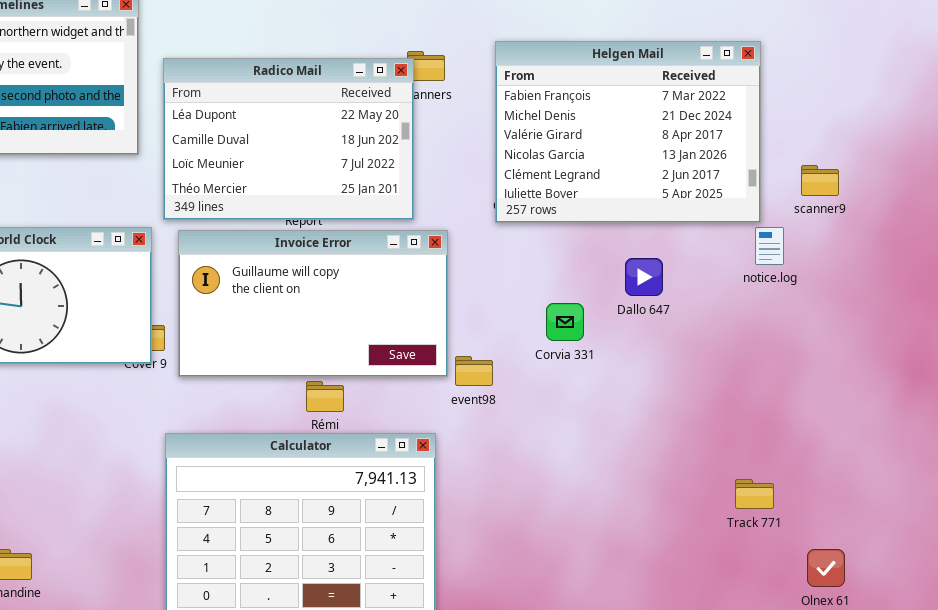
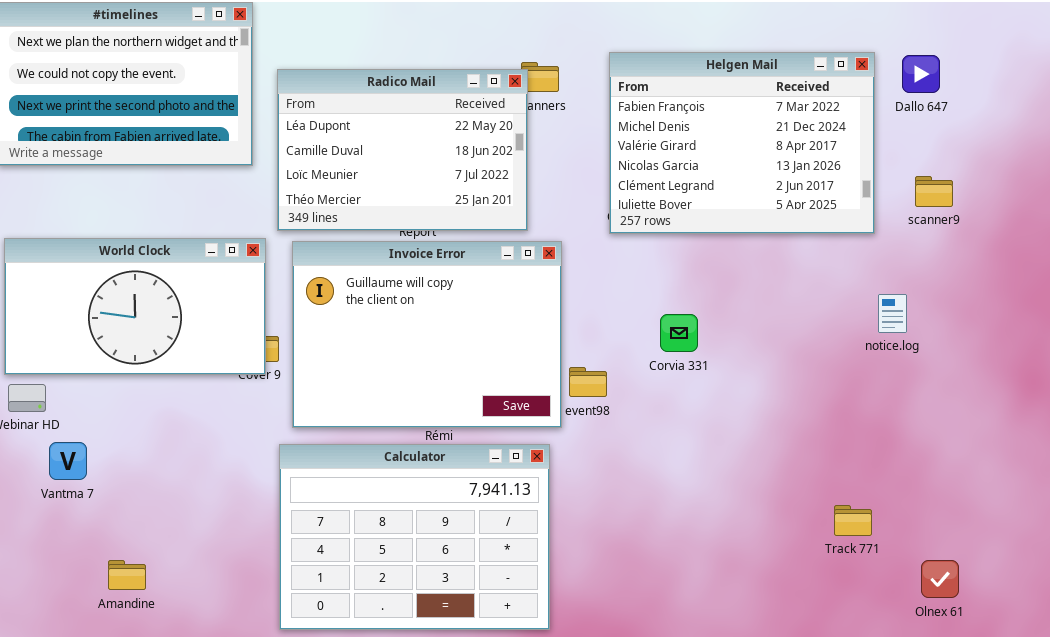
notice.log: [755,227,784,265] -> [878,294,907,333], moved
Invoice Error: [178,230,448,377] -> [292,241,562,428], resized
Dallo 647: [625,258,663,296] -> [902,55,940,93], moved
Track 771: [735,479,774,509] -> [834,505,872,536], moved

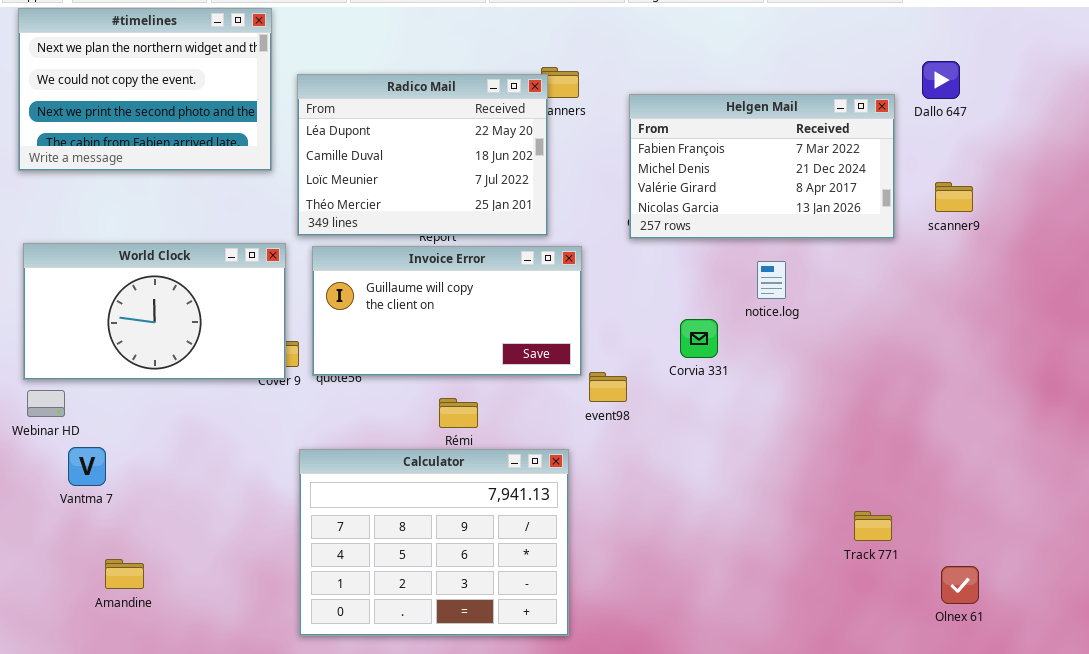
Helgen Mail: [609,52,875,234] -> [629,94,895,239], resized
Invoice Error: [292,241,562,428] -> [312,246,582,376], resized
notice.log: [878,294,907,333] -> [757,261,786,299], moved
Amandine: [108,560,146,590] -> [105,559,144,589], moved

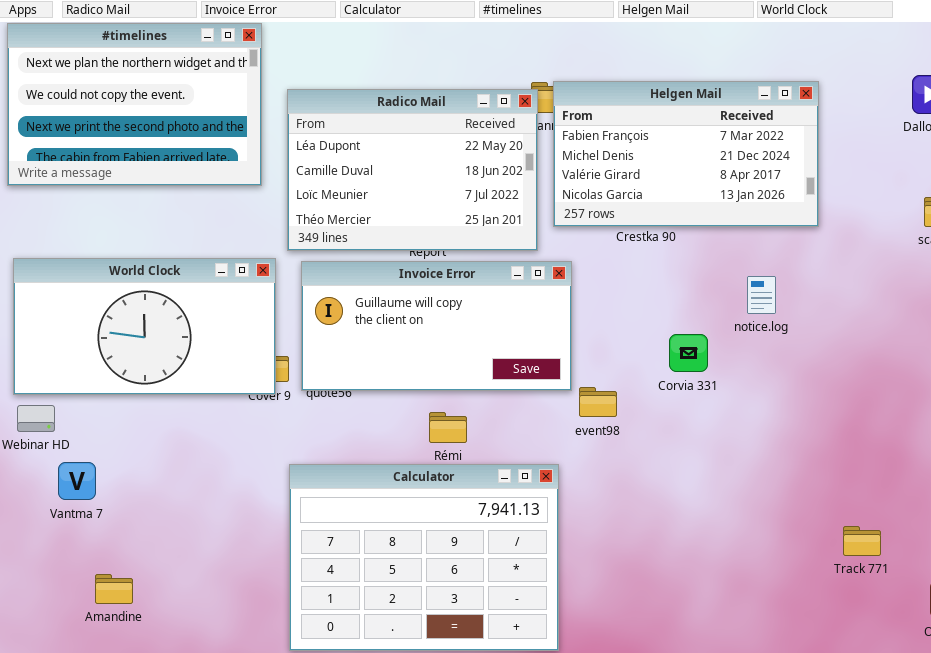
Helgen Mail: [629,94,895,239] -> [553,81,819,227], moved

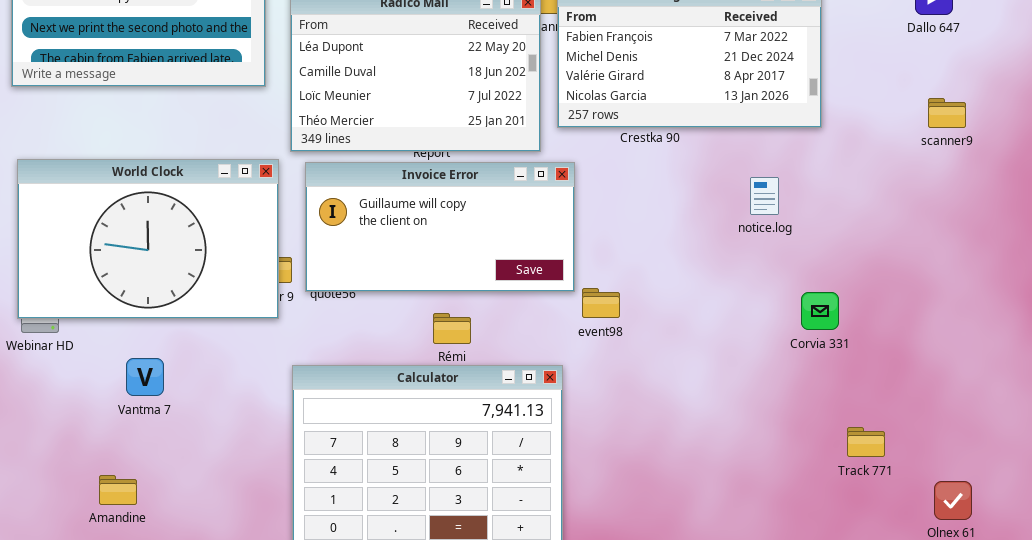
World Clock: [13,258,276,395] -> [17,159,279,319], resized
Corvia 331: [669,334,708,372] -> [801,292,839,330], moved
Vantma 7: [58,462,96,500] -> [126,358,164,396], moved

